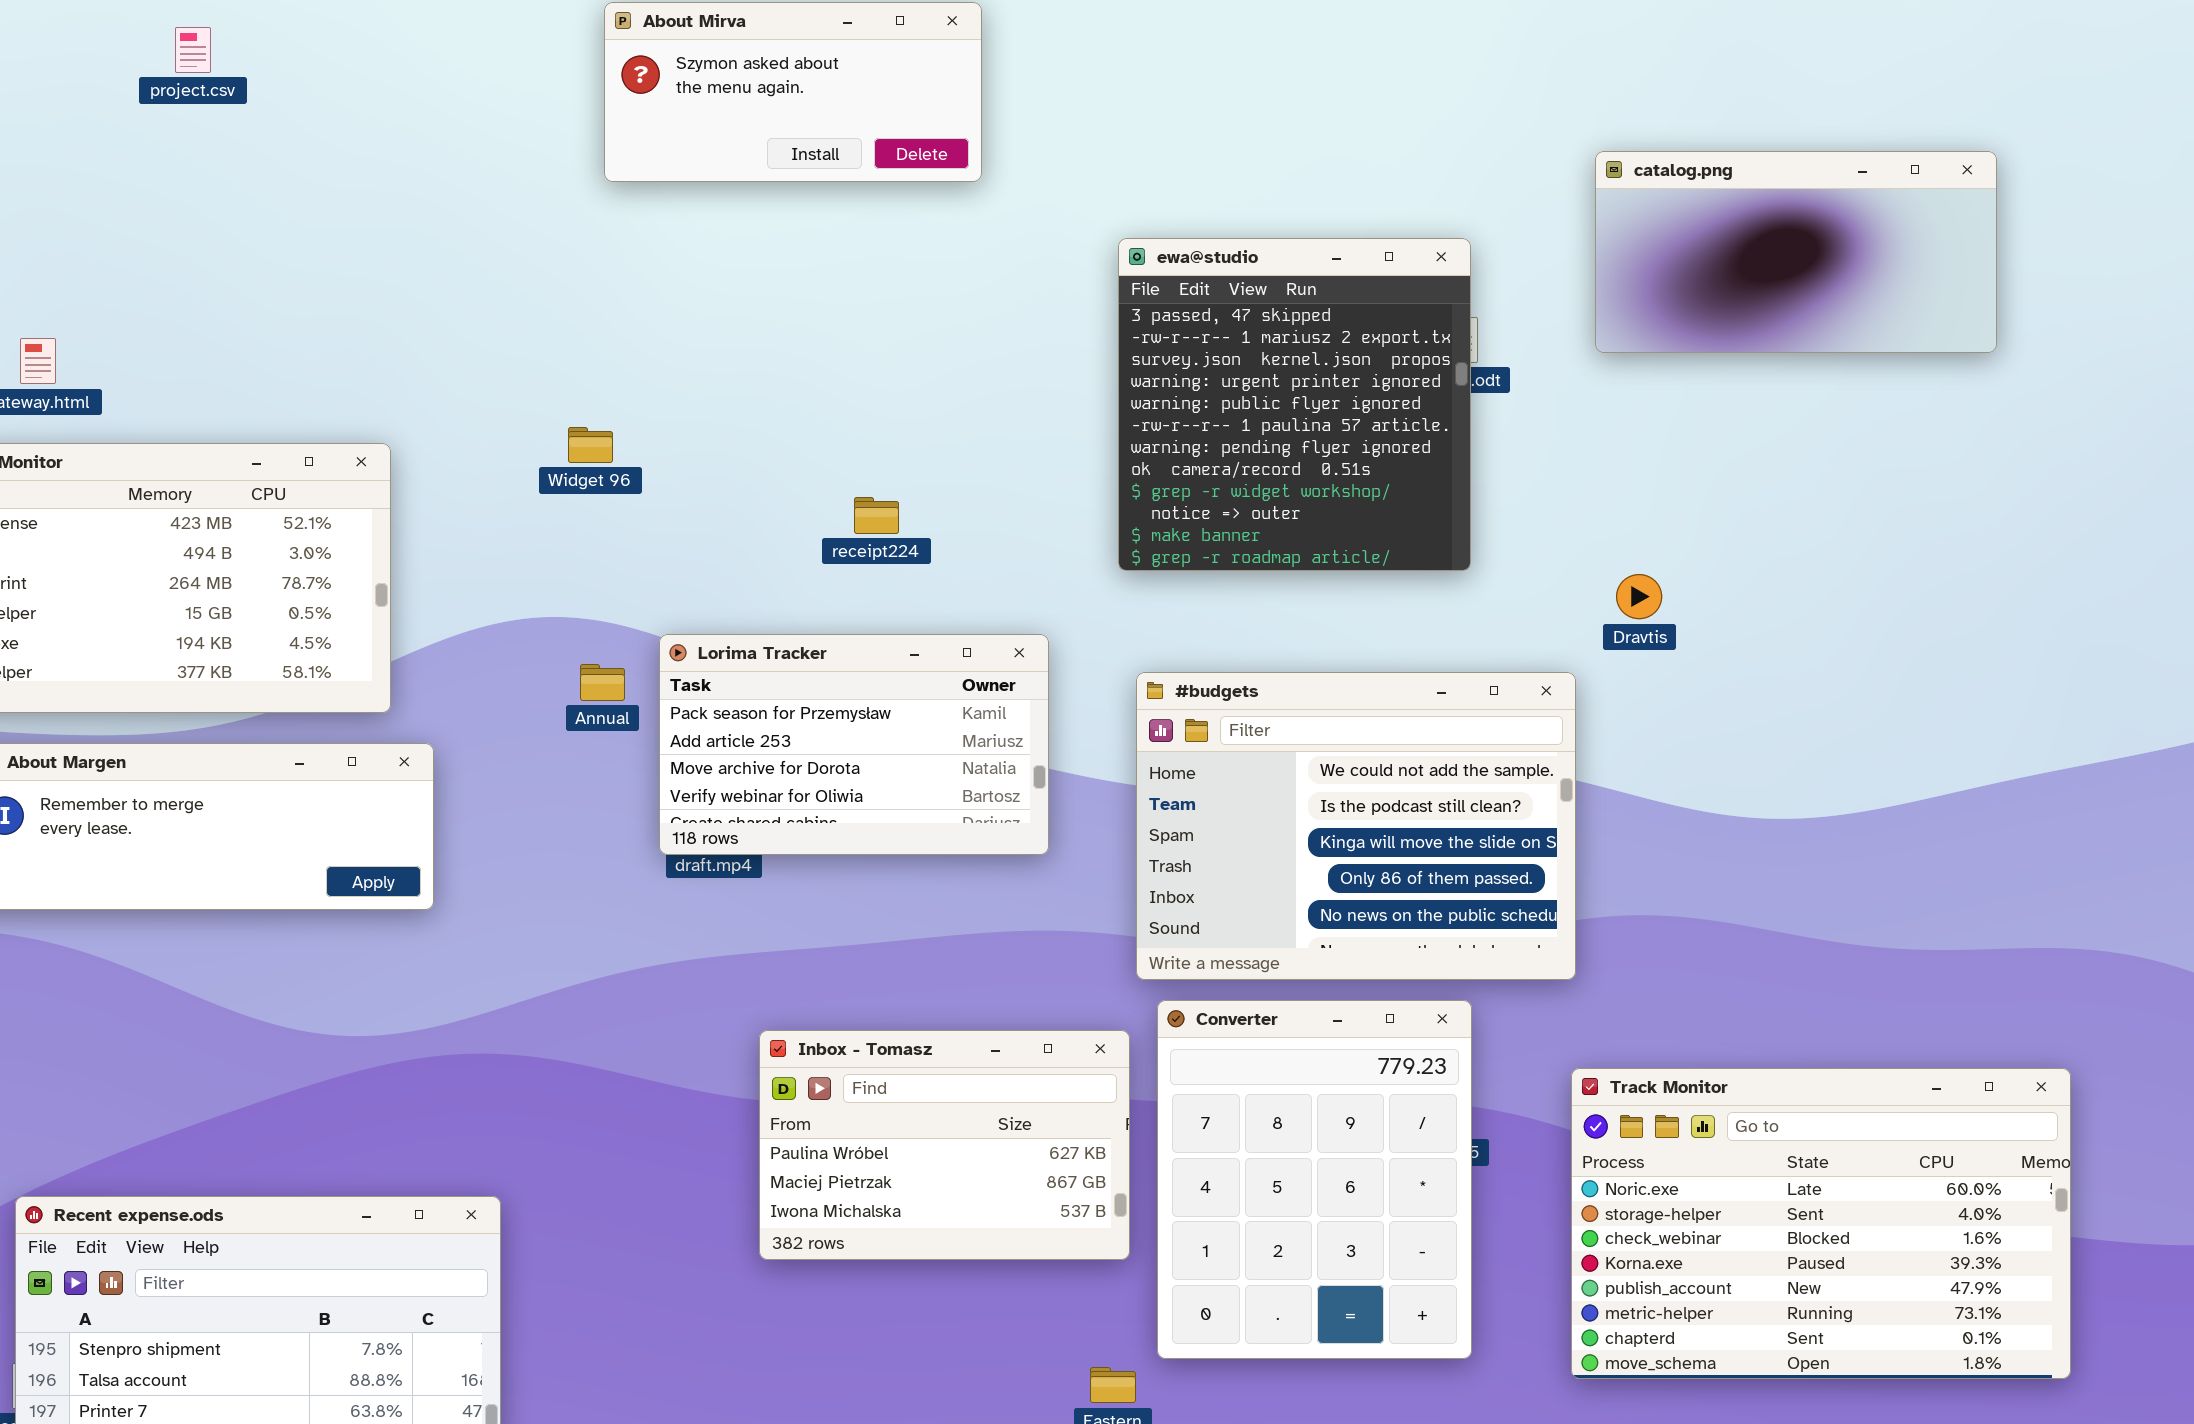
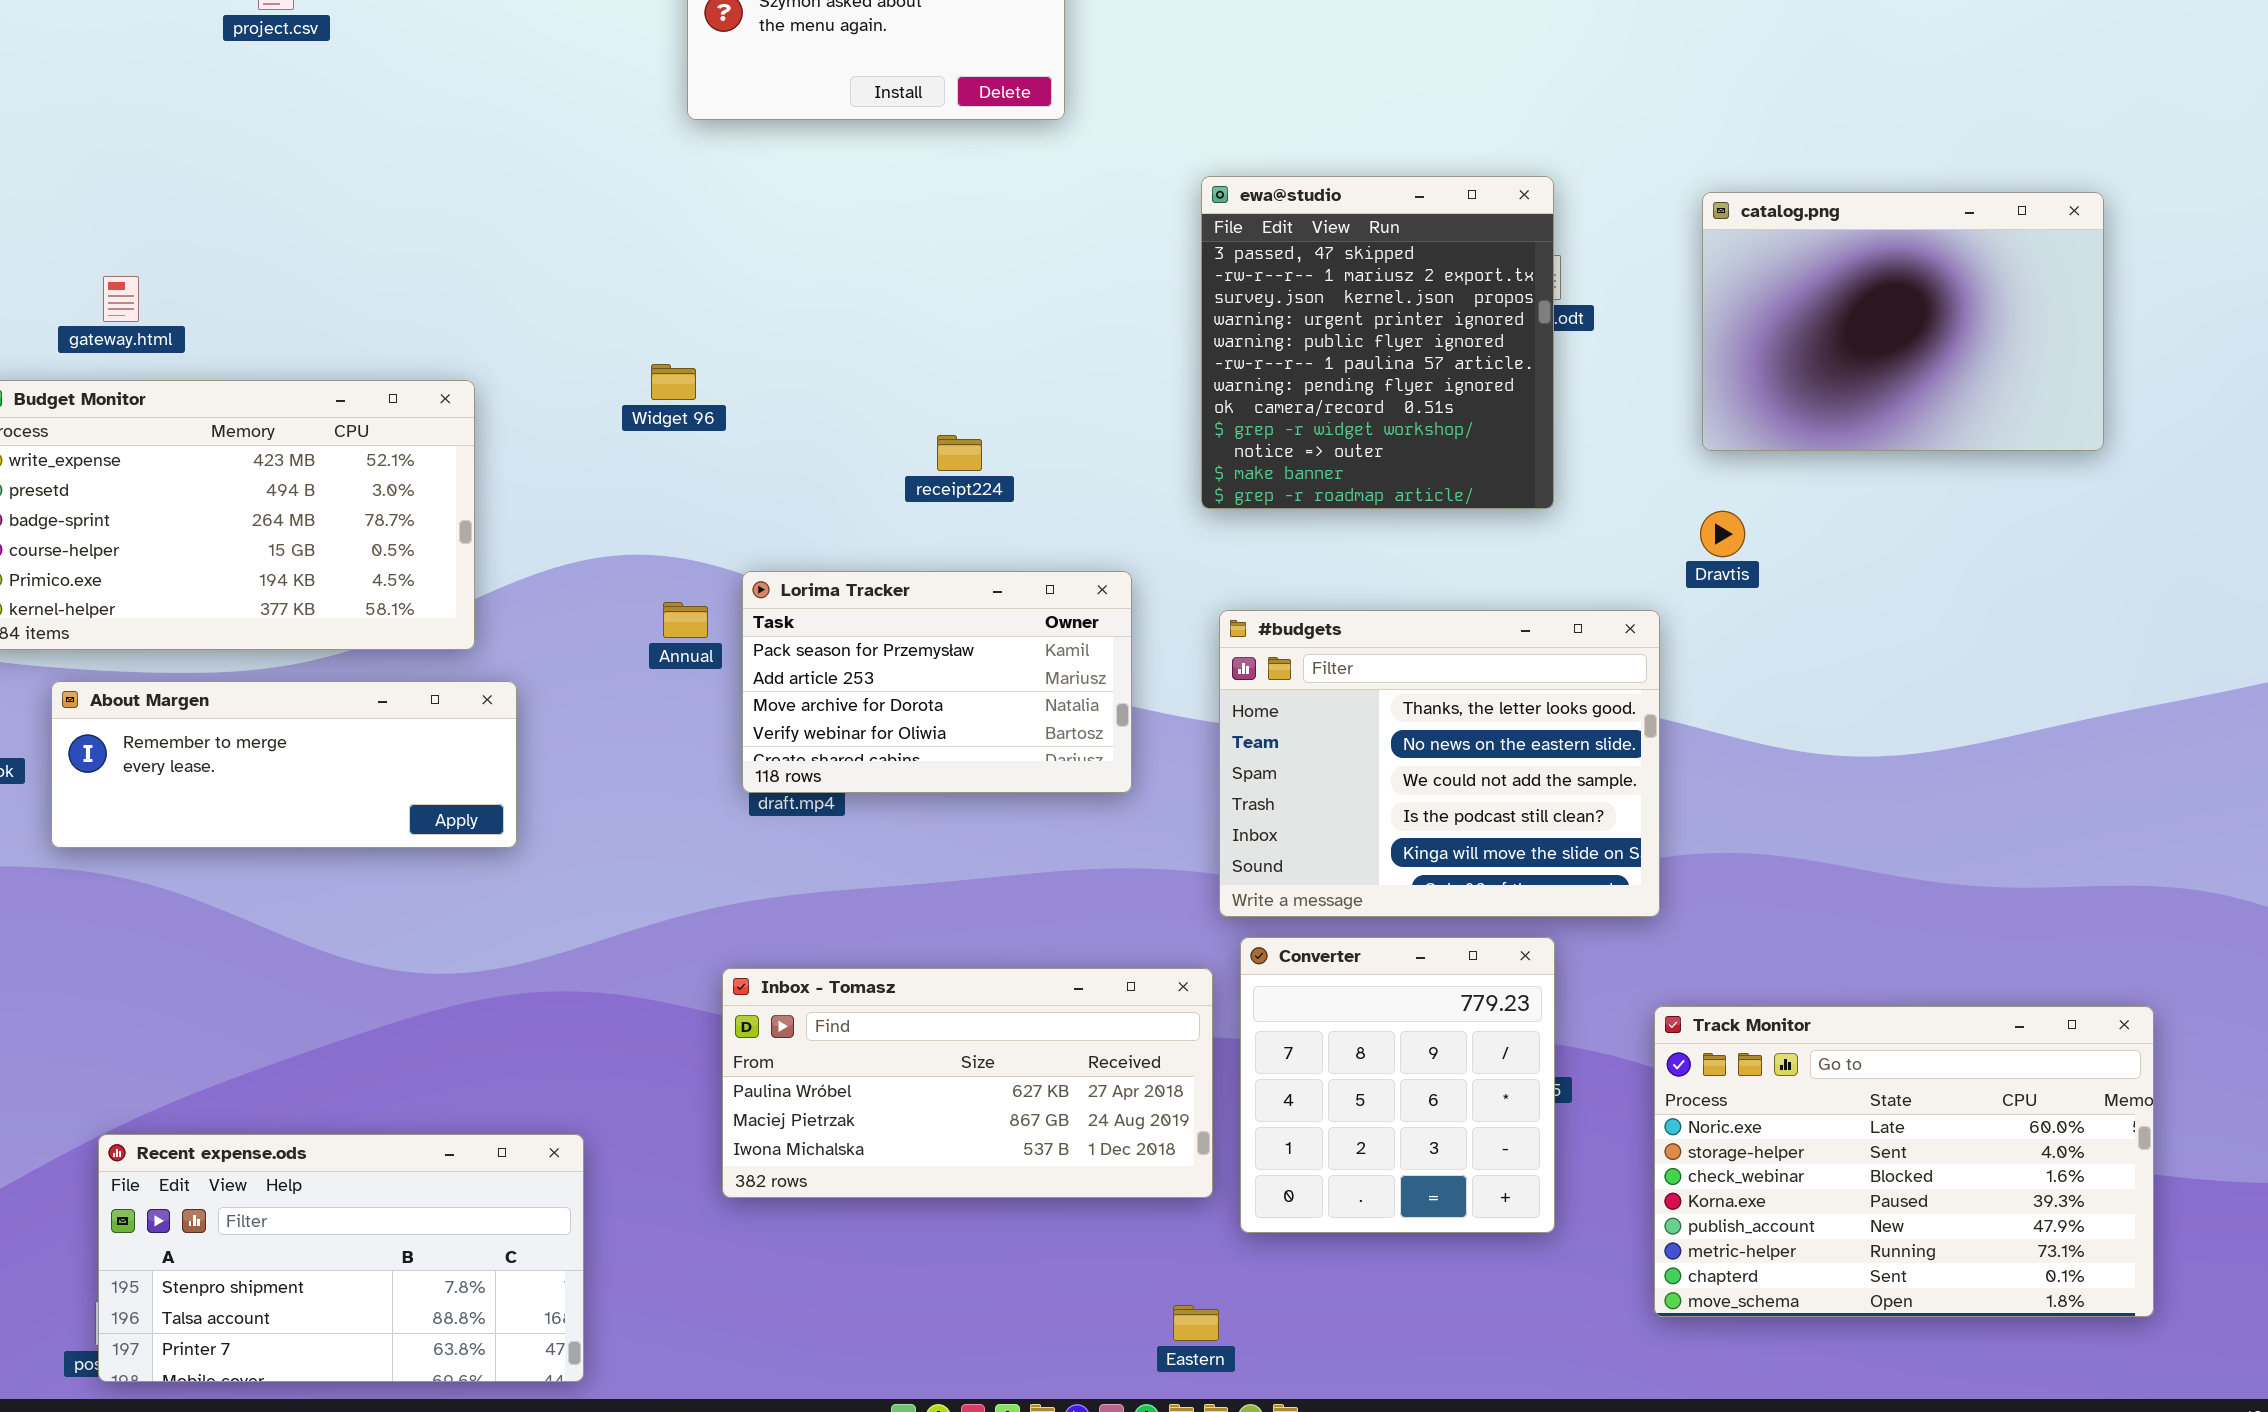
catalog.png: [1595,151,1997,353] -> [1702,192,2104,451], moved, resized
#budgets: [1136,672,1576,980] -> [1219,610,1660,917], scrolled up 2 rows
Converter: [1157,1000,1472,1359] -> [1240,937,1555,1233], resized
Inbox - Tomasz: [759,1030,1130,1260] -> [722,968,1213,1198], resized

